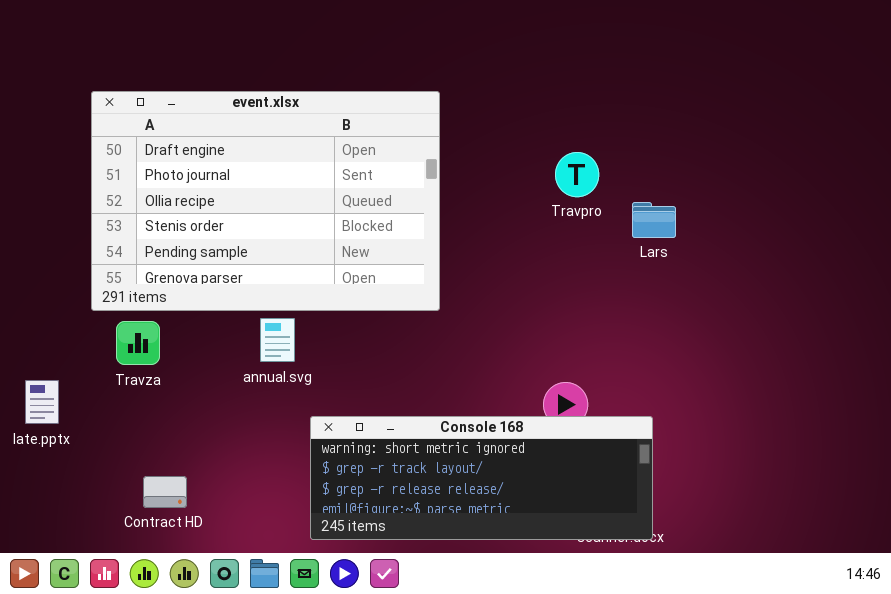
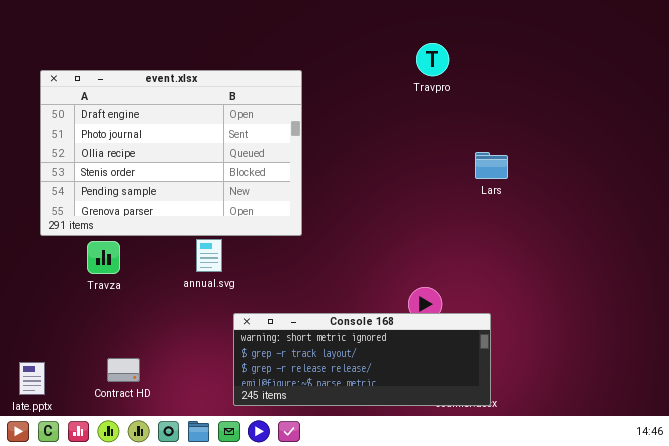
event.xlsx: [91,91,440,311] -> [40,70,302,236], moved
Travpro: [555,152,599,197] -> [416,43,449,76], moved
late.pptx: [25,380,59,424] -> [19,362,45,395], moved

